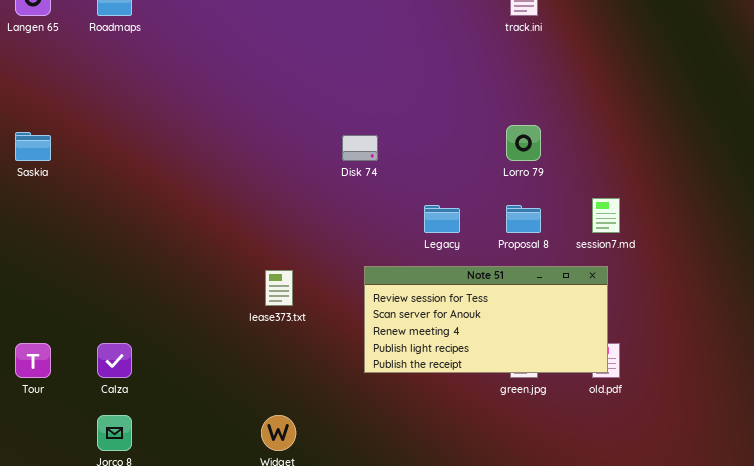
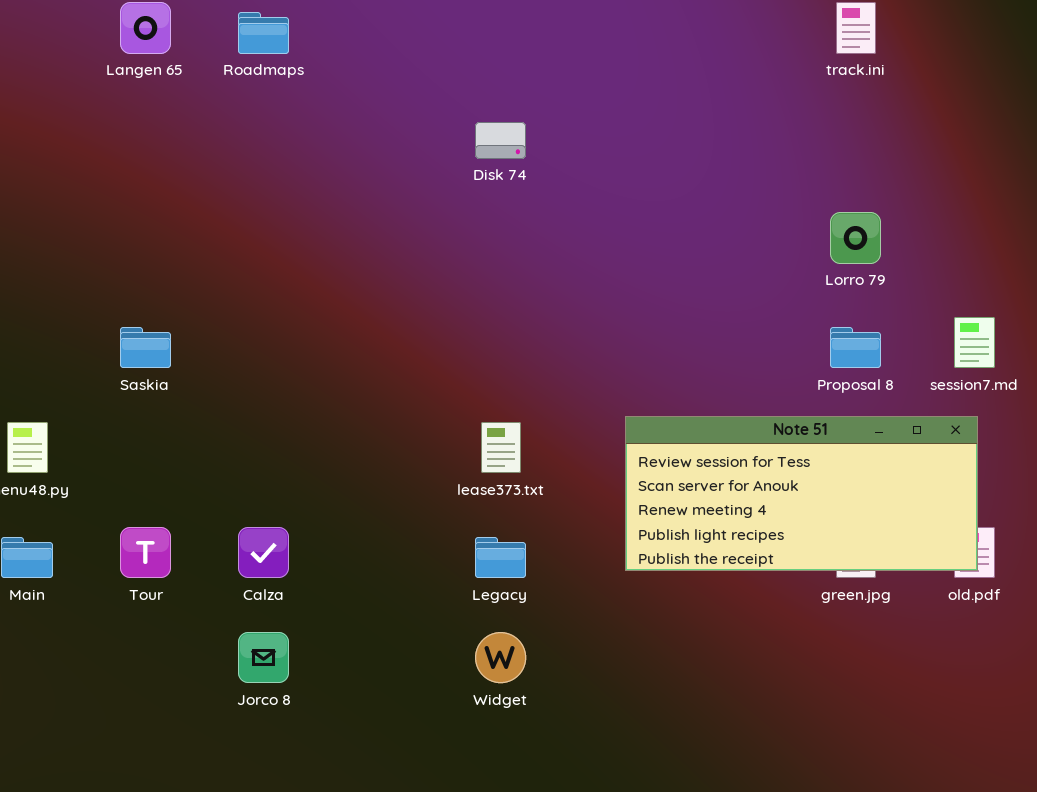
Saskia: [15,132,51,161] -> [120,327,171,368], moved
Disk 74: [342,135,378,161] -> [475,122,526,159], moved
Legacy: [424,205,460,233] -> [475,537,526,578], moved

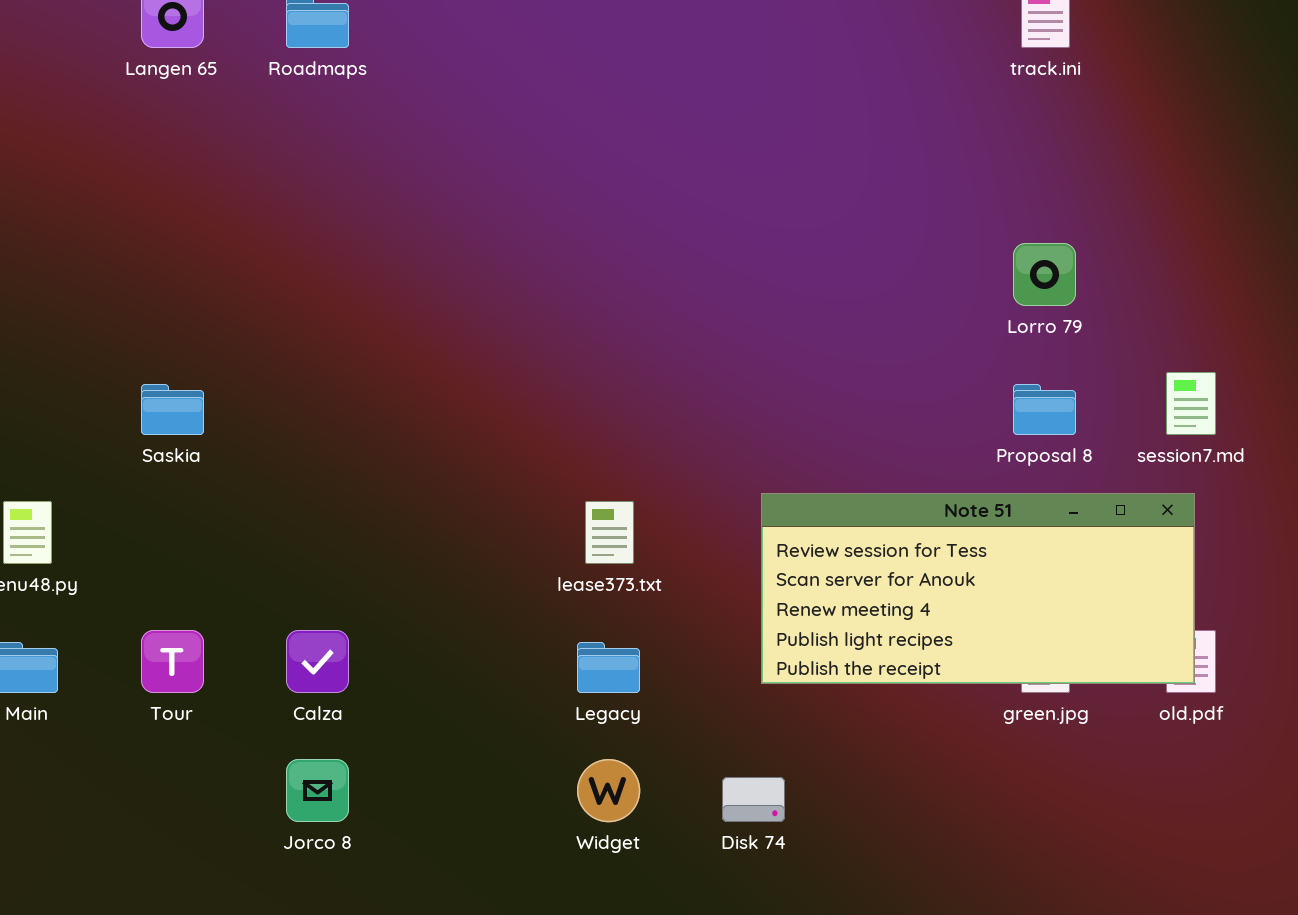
Disk 74: [475,122,526,159] -> [722,777,785,822], moved

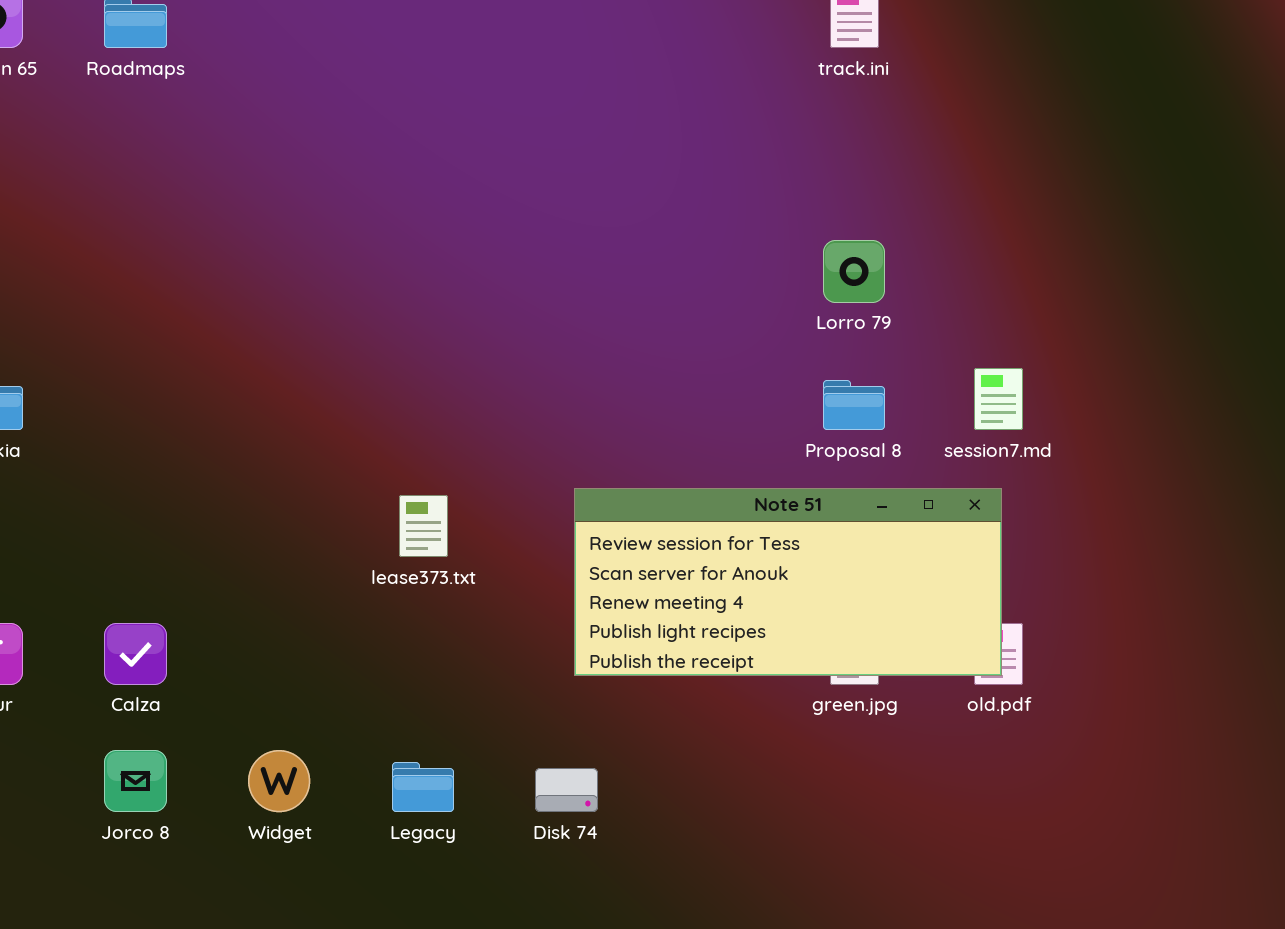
Legacy: [577,642,640,693] -> [392,762,454,812], moved
Widget: [577,759,640,822] -> [248,750,310,812], moved

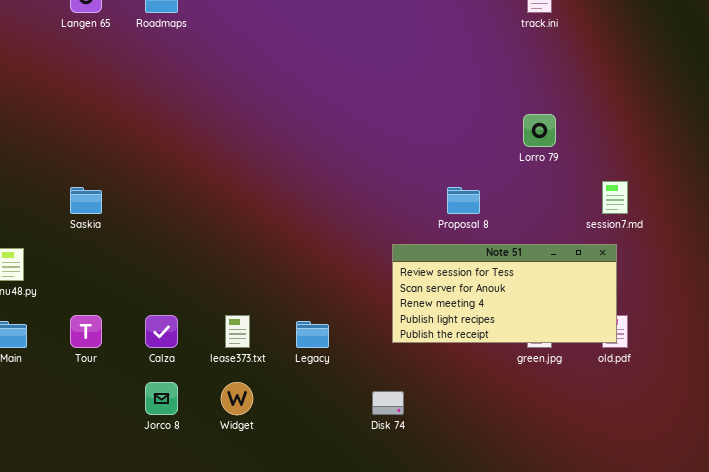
Proposal 8: [823,380,885,430] -> [447,187,480,214], moved
lease373.txt: [399,495,448,557] -> [225,315,250,348], moved
Legacy: [392,762,454,812] -> [296,321,329,348], moved

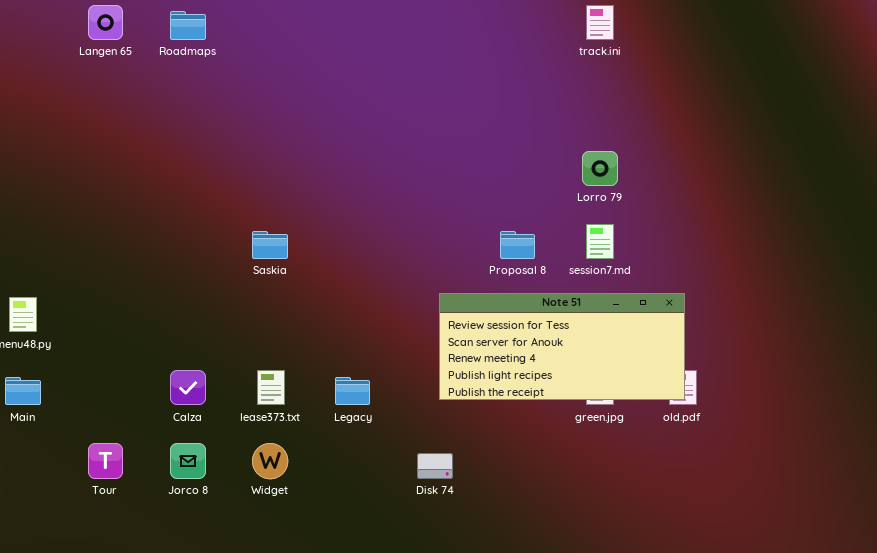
session7.md: [602,181,628,214] -> [586,224,614,259], moved
Saskia: [70,187,102,214] -> [252,231,288,259], moved
Tour: [70,315,102,348] -> [88,443,123,479], moved

